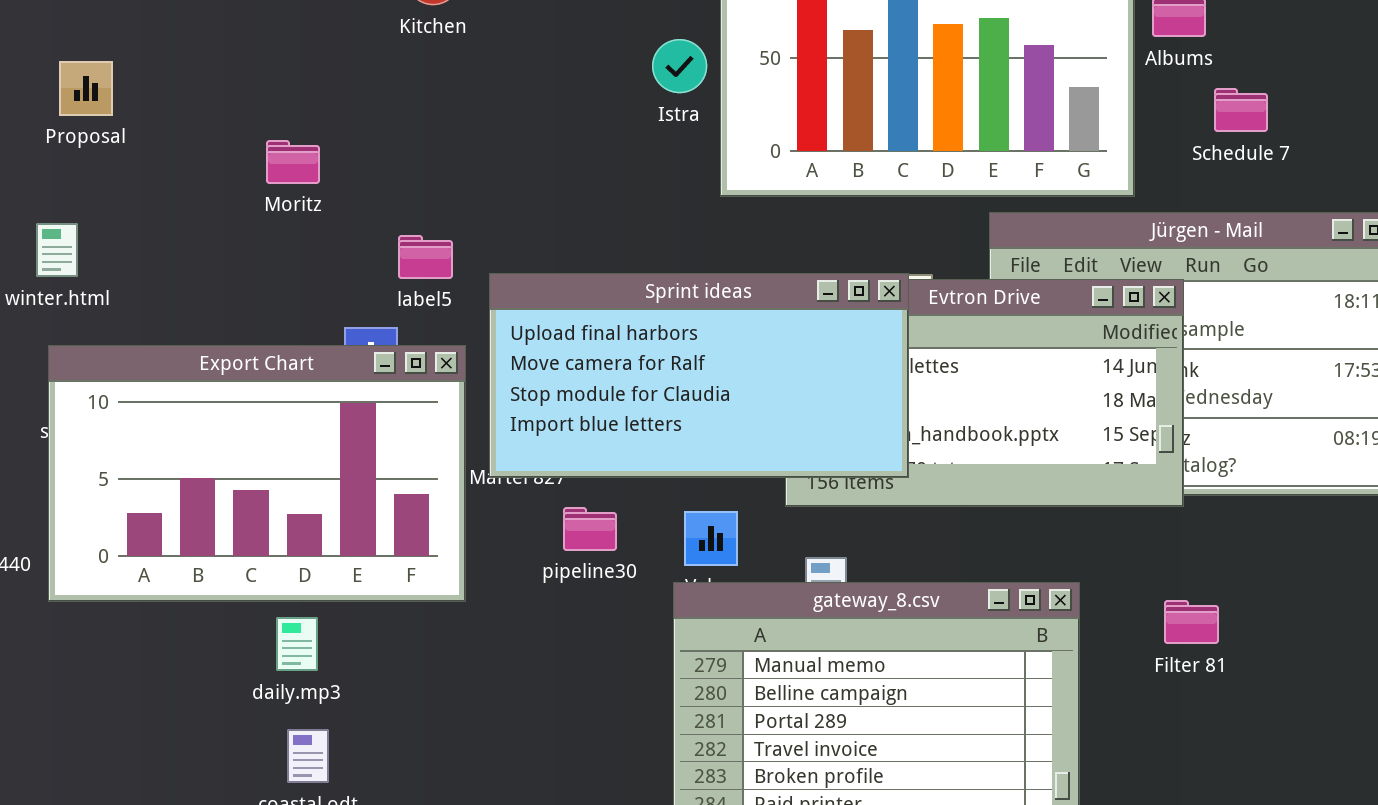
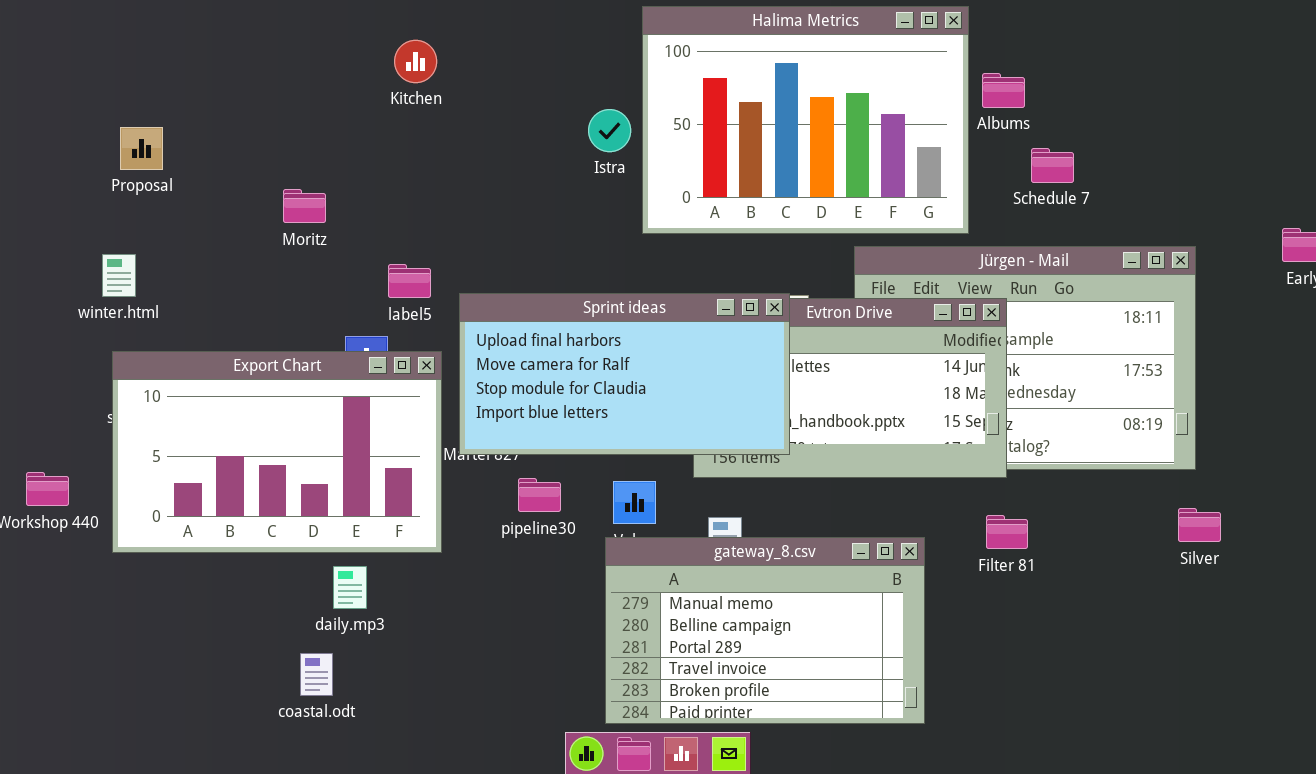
Filter 81: [1164,600,1219,644] -> [986,515,1028,549], moved
daily.mp3: [276,617,318,671] -> [333,566,367,609], moved

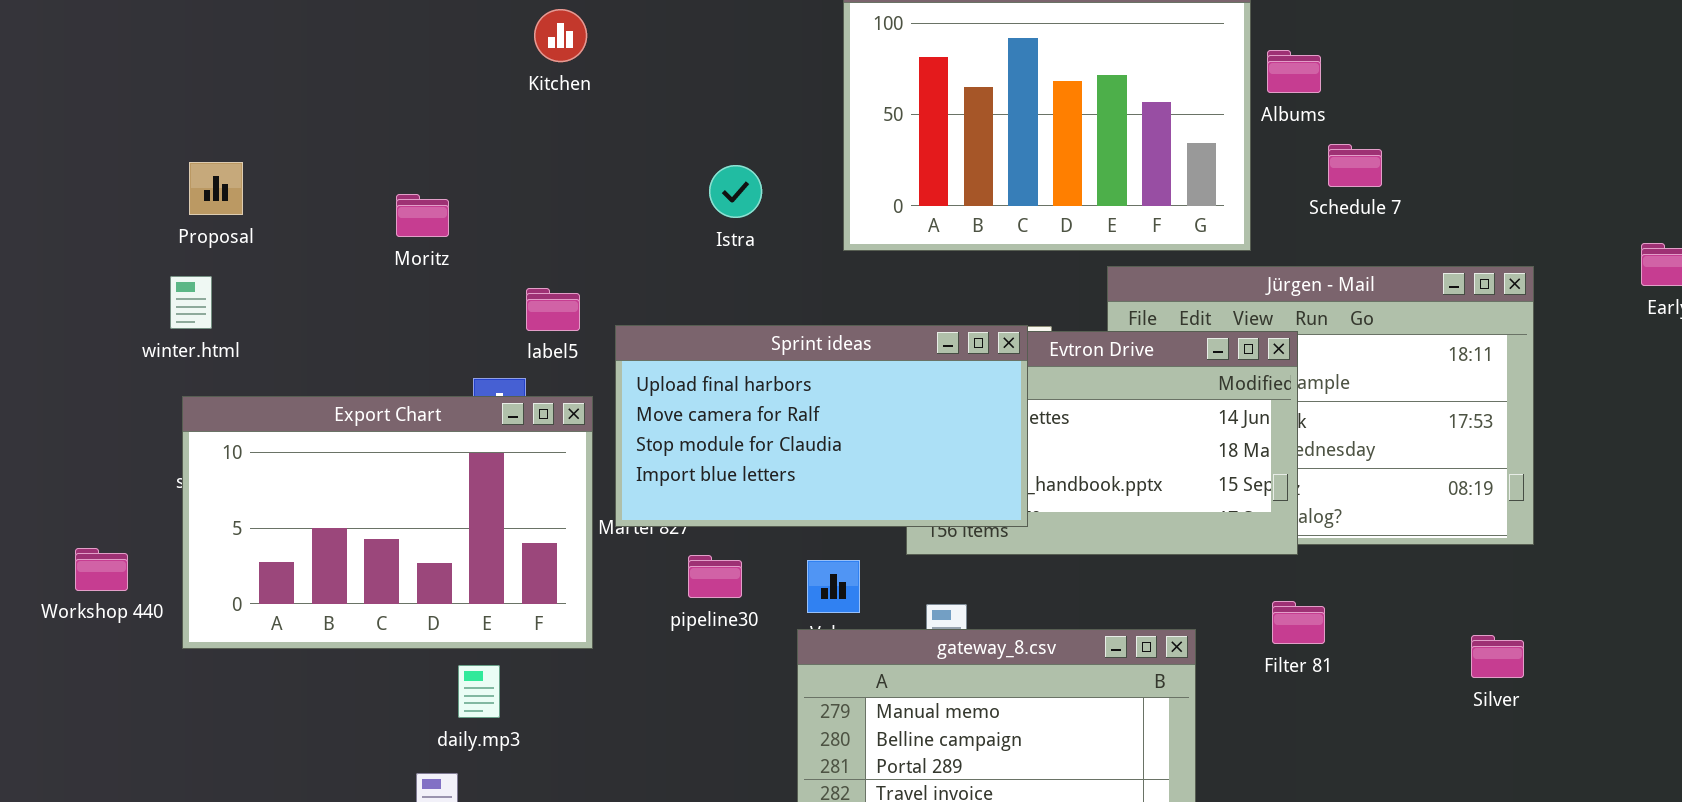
Istra: [588,109,631,152] -> [709,165,762,218], moved
Proposal: [120,127,163,170] -> [189,162,243,215], moved
Silver: [1178,508,1221,542] -> [1471,635,1524,678], moved

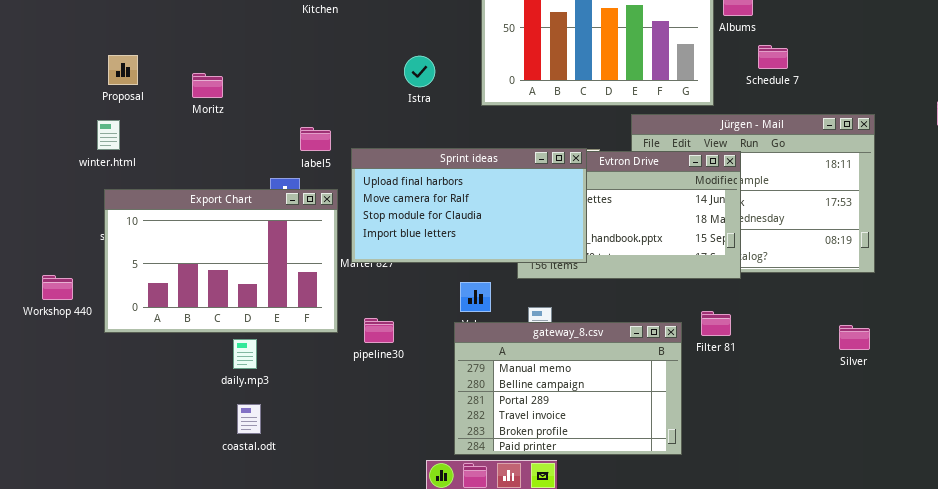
Moritz: [396,194,449,237] -> [192,73,223,98], moved
pipeline30: [688,555,742,598] -> [364,318,394,343], moved
Filter 81: [1272,601,1325,644] -> [701,311,731,336], moved
daily.mp3: [458,665,500,718] -> [233,339,257,369], moved

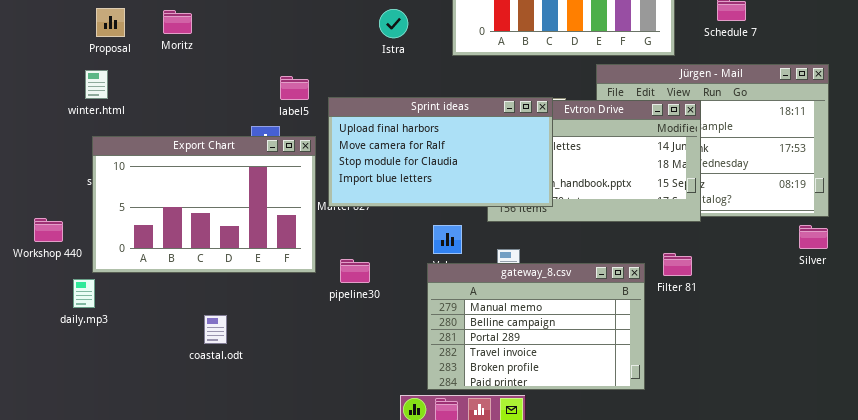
Moritz: [192,73,223,98] -> [163,10,192,34], moved
Silver: [839,325,870,350] -> [799,225,828,249], moved
daily.mp3: [233,339,257,369] -> [73,279,95,308], moved
coastal.odt: [237,404,261,434] -> [204,315,227,344], moved

